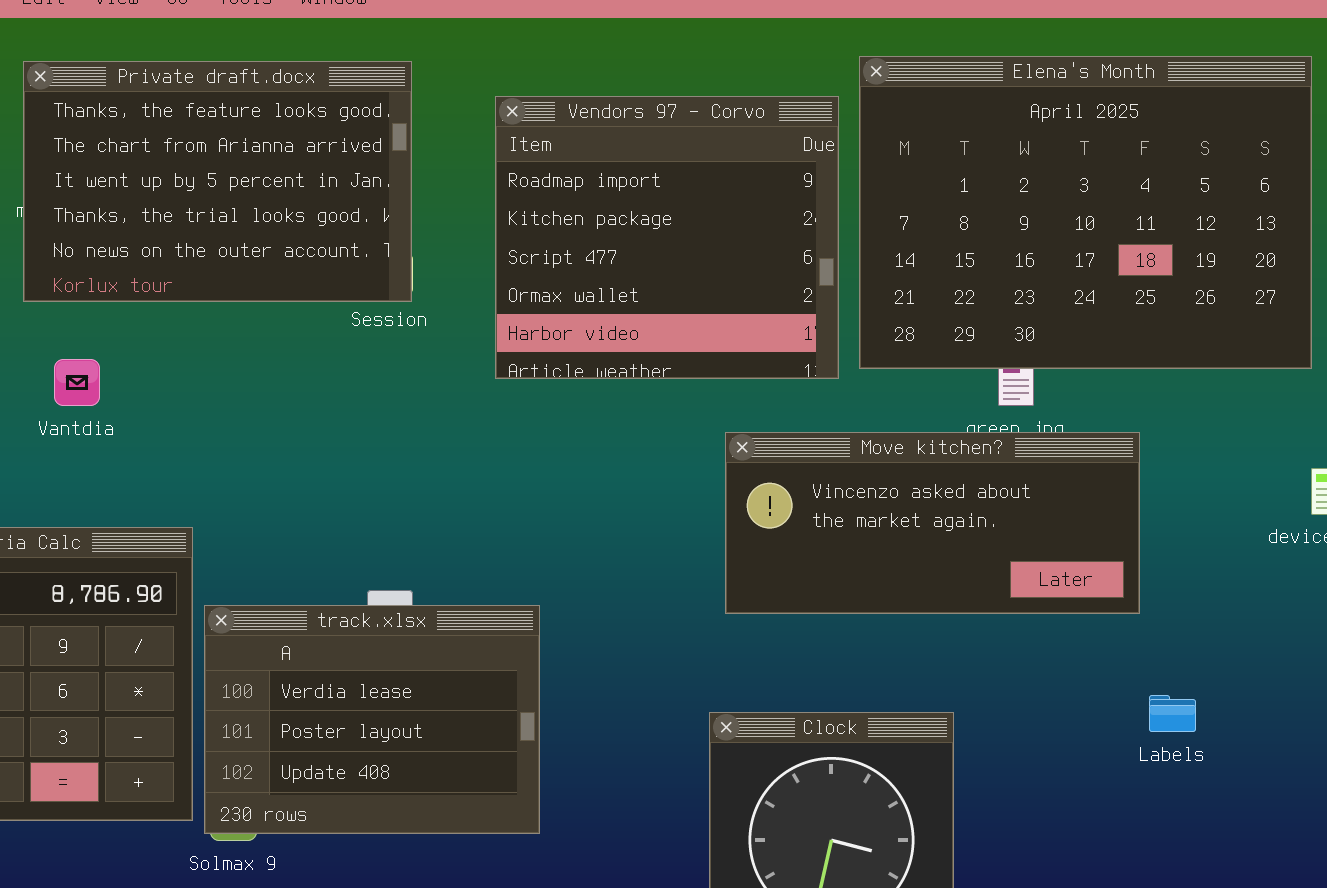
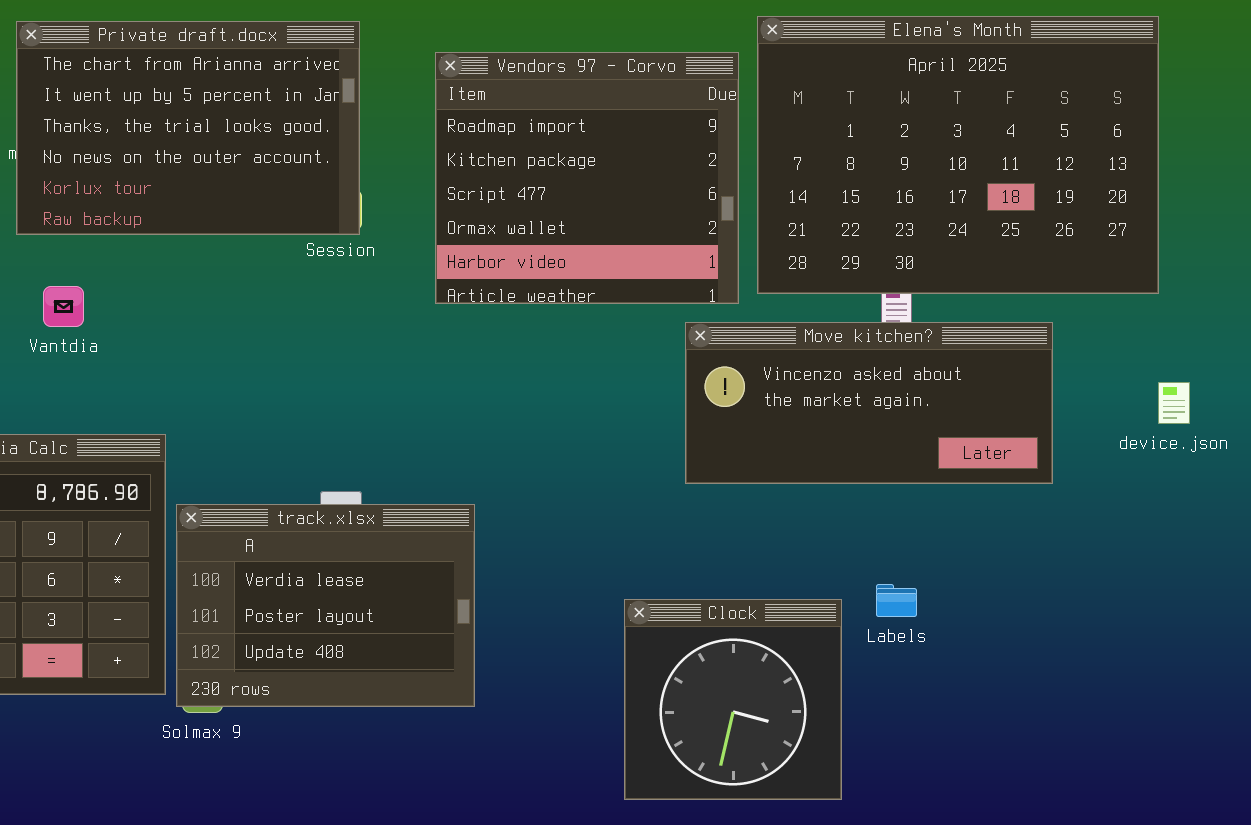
Private draft.docx: [23,61,412,302] -> [16,21,360,235], scrolled down 1 row
Move kitchen?: [725,432,1140,614] -> [685,322,1053,484], moved
Labels: [1149,695,1196,732] -> [876,584,917,617], moved

